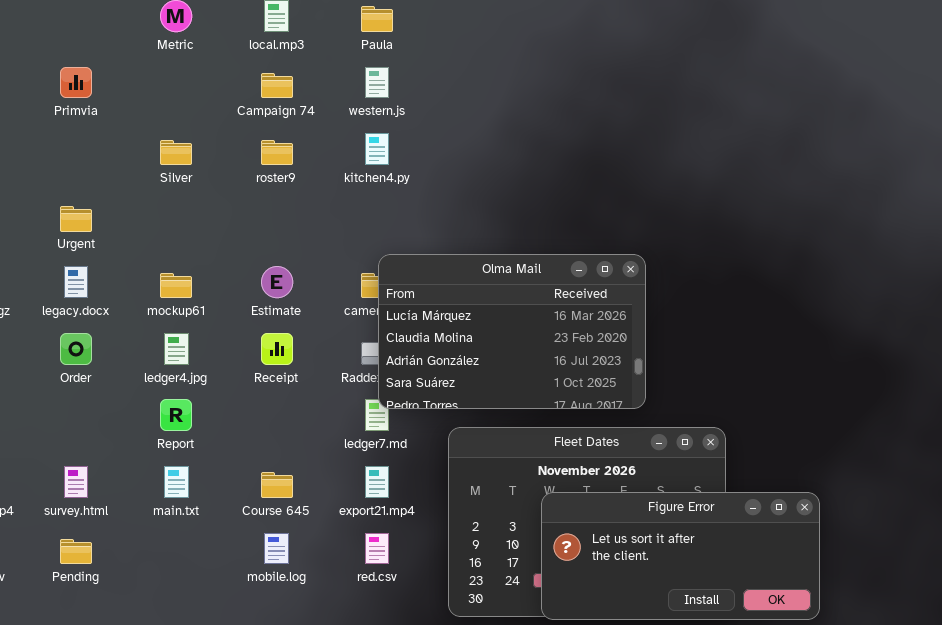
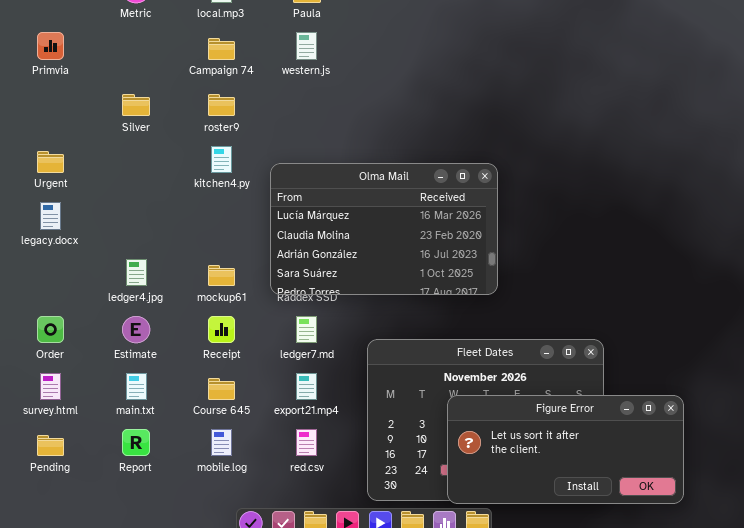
kitchen4.py: [365,133,389,165] -> [211,146,232,173], moved
Olma Mail: [378,254,646,409] -> [270,163,498,295], moved
Estimate: [261,266,293,298] -> [122,316,150,343], moved
mockup61: [160,273,192,298] -> [208,265,235,286], moved
Order: [60,333,92,365] -> [37,316,64,343], moved
Receipt: [261,333,293,365] -> [208,316,235,343], moved
Report: [160,399,192,431] -> [122,429,150,456], moved

